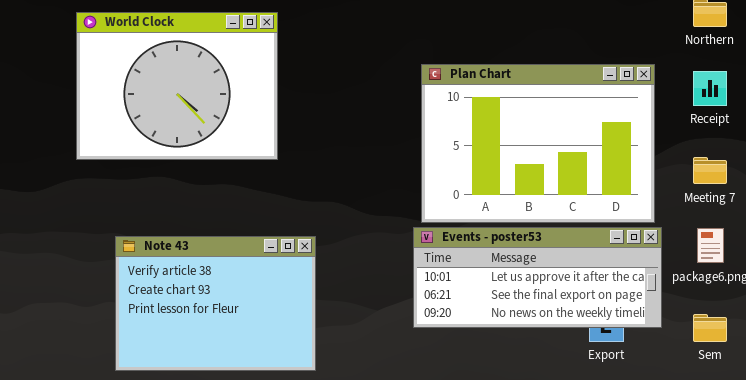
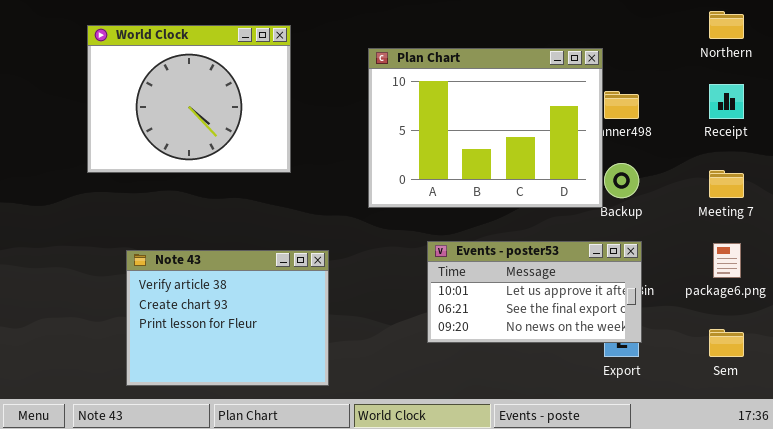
Plan Chart: [421,64,655,223] -> [368,48,603,208], moved
Events - poster53: [413,227,662,328] -> [427,241,642,343], resized

